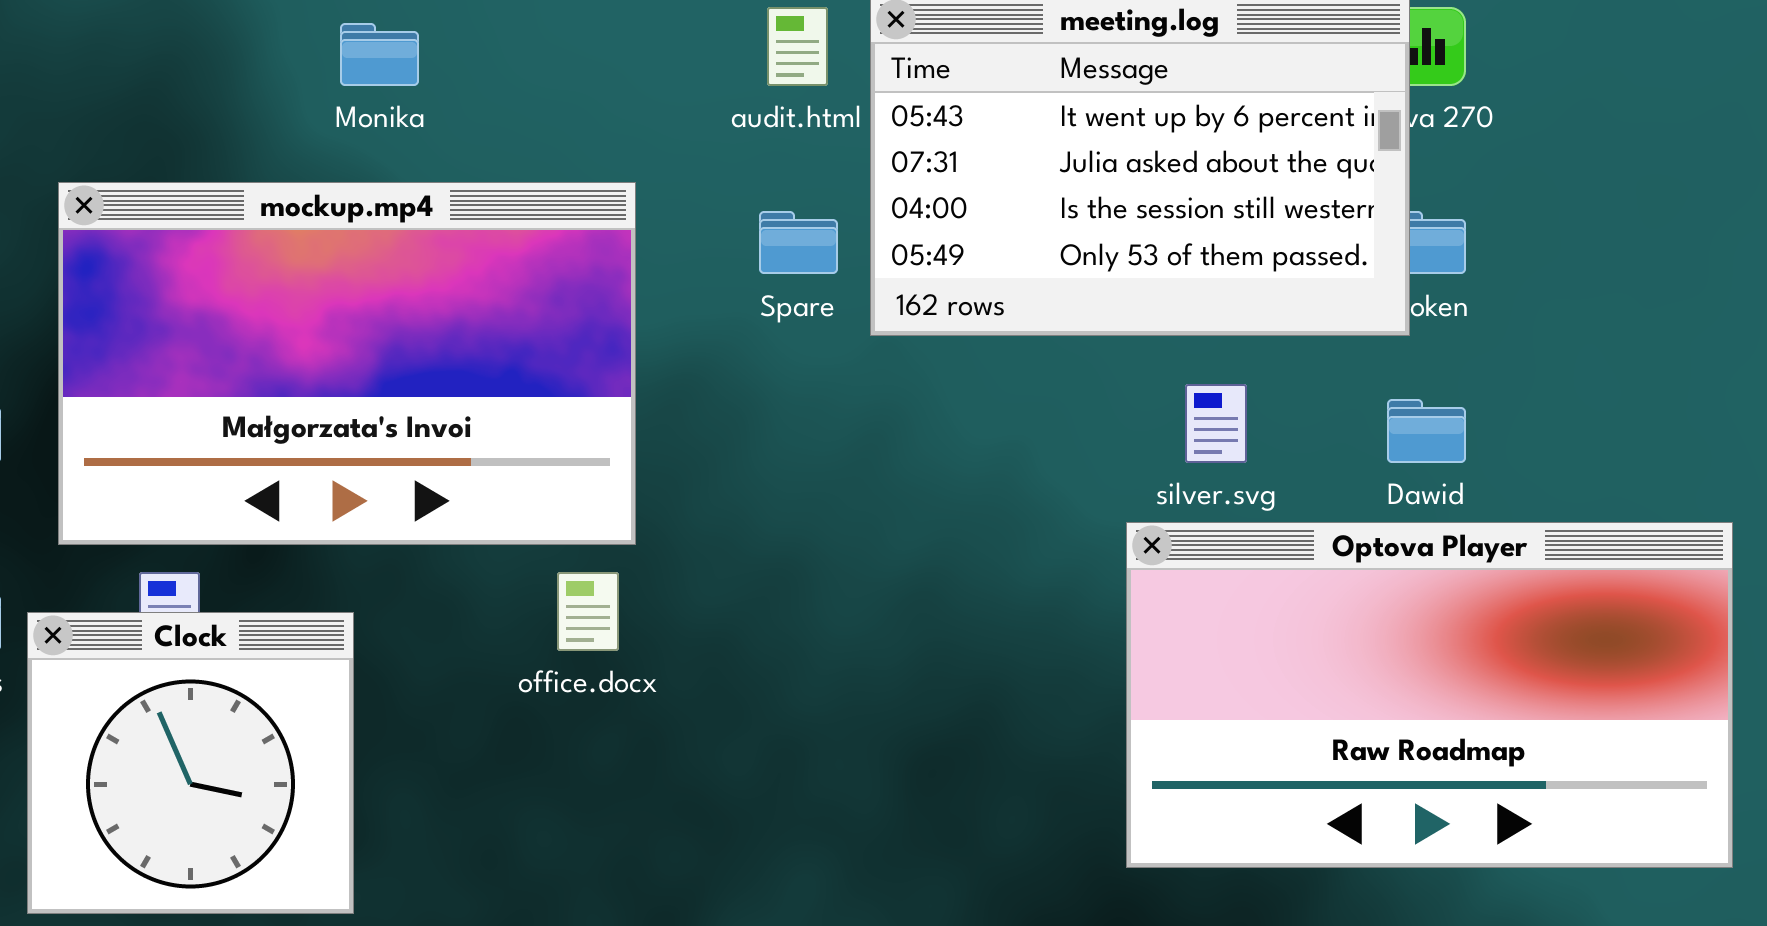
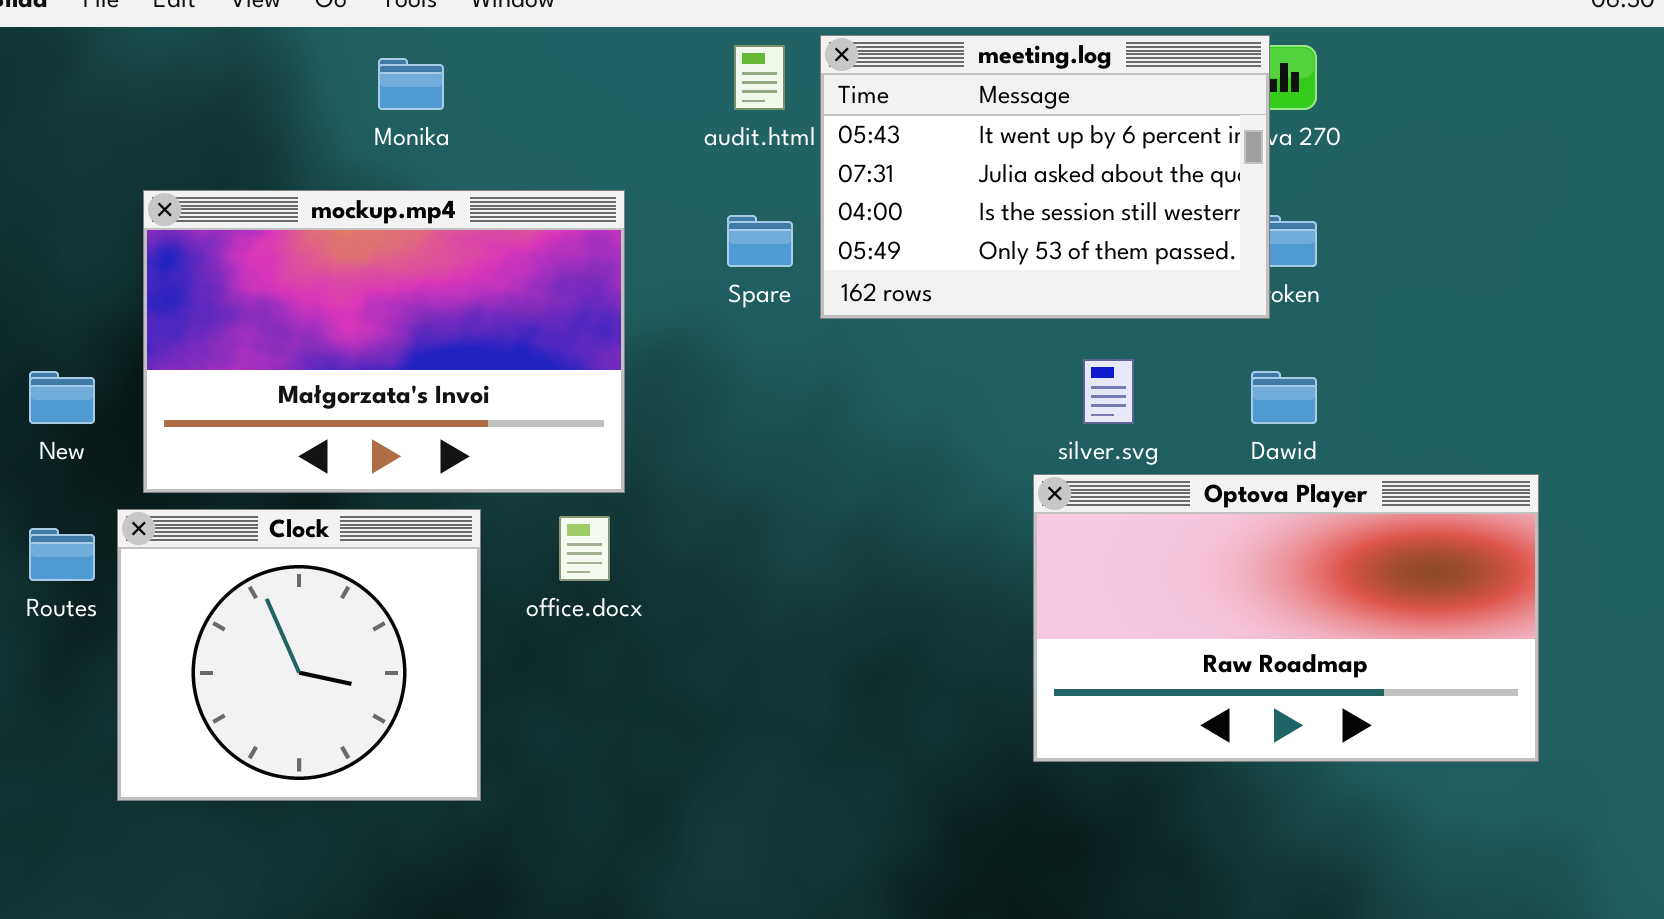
Clock: [27,612,354,914] -> [117,509,481,801], resized

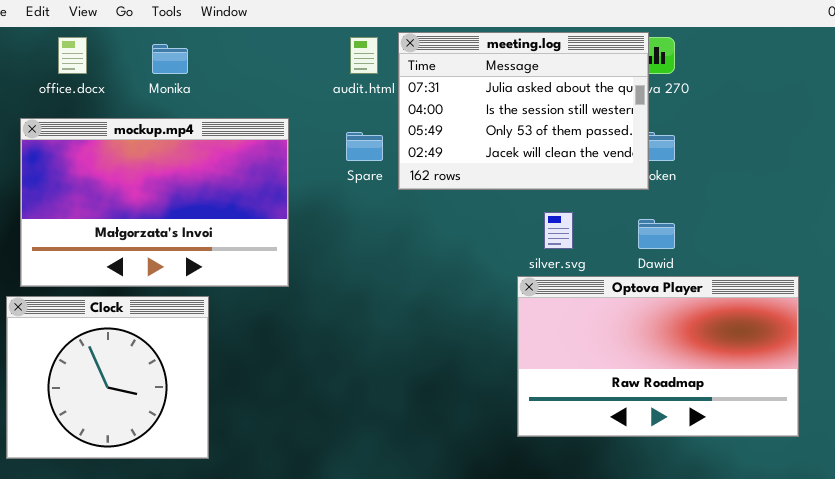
meeting.log: [820,35,1270,319] -> [398,32,649,190], scrolled down 1 row
office.docx: [559,516,610,581] -> [58,37,87,74], moved

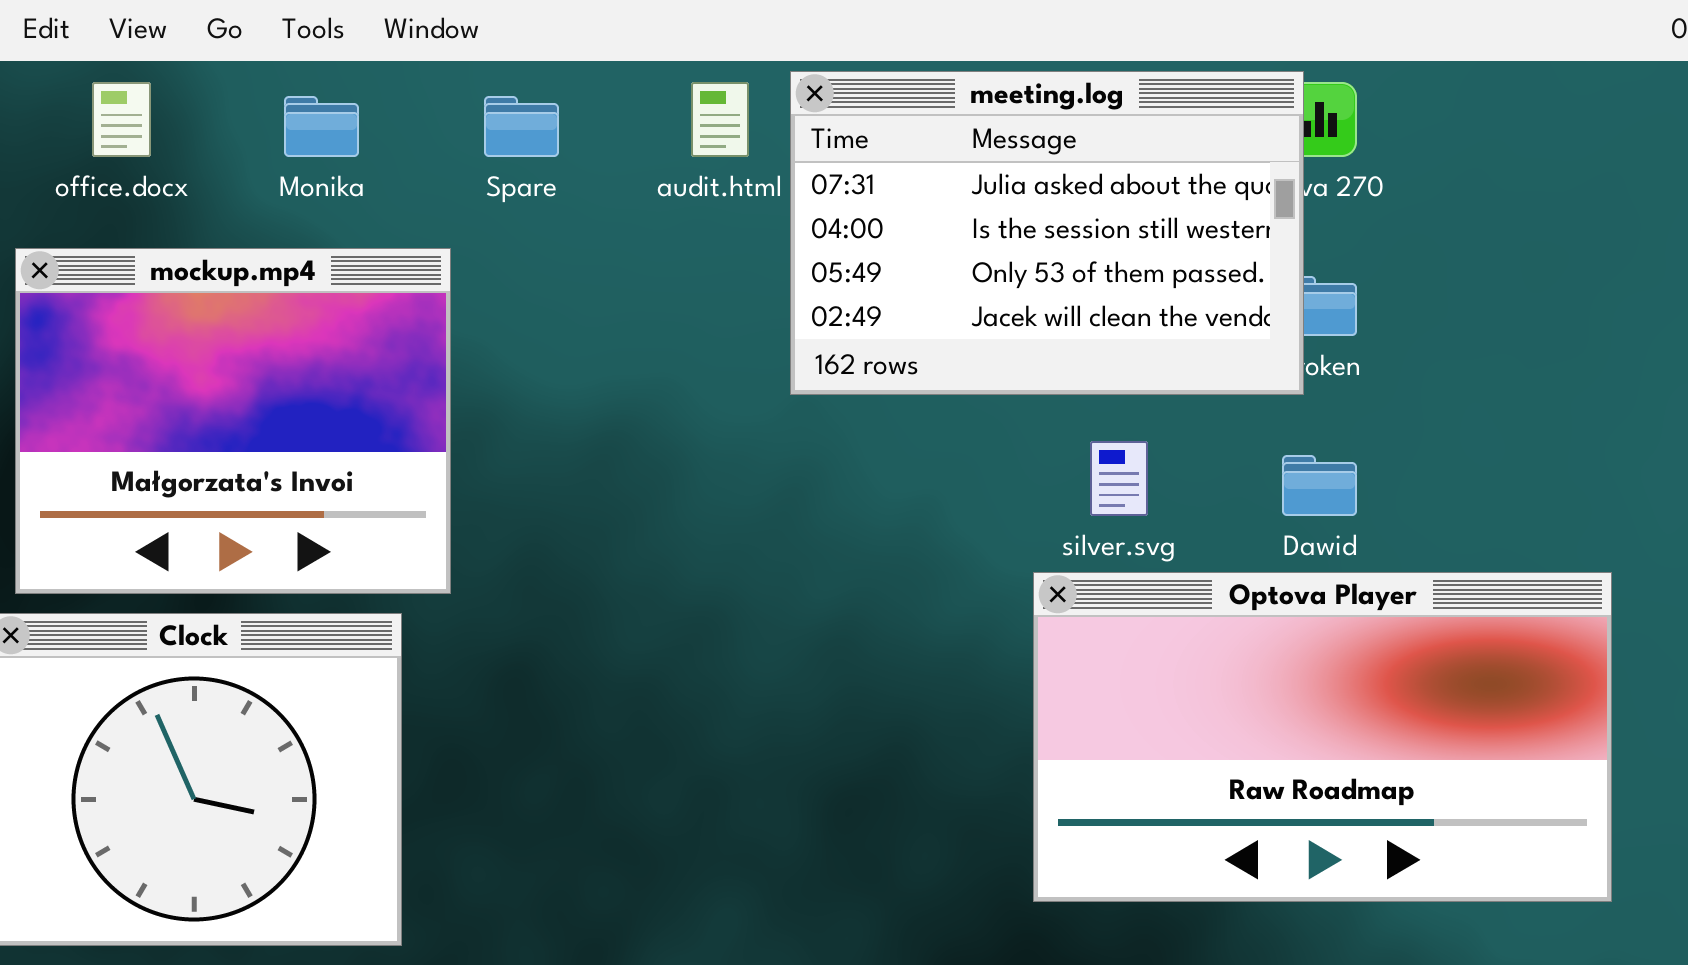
mockup.mp4: [20,118,289,287] -> [15,248,451,594], resized
Spare: [346,132,383,161] -> [484,96,559,157], moved

